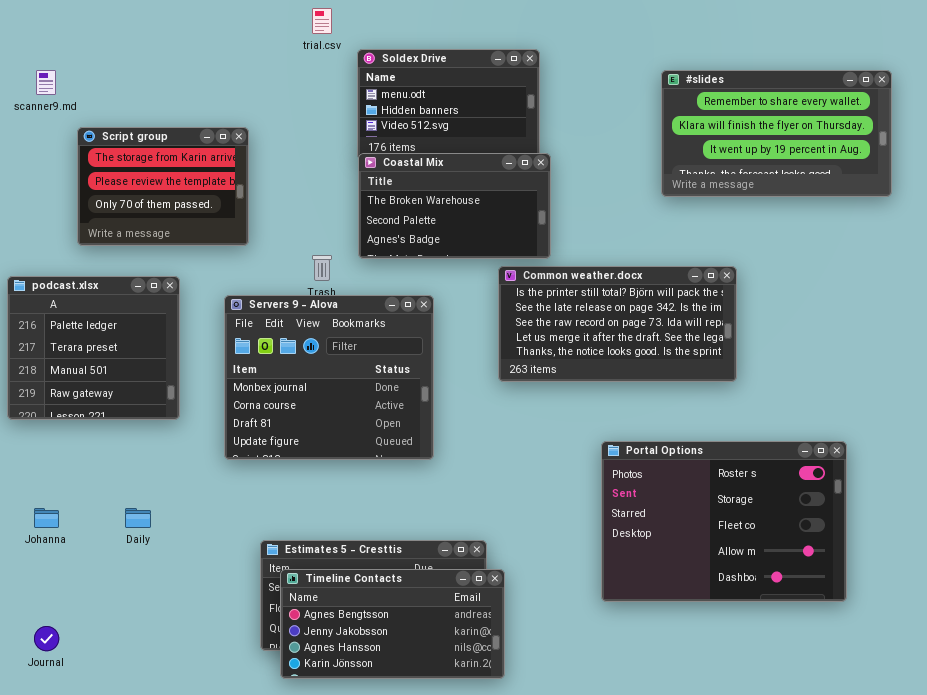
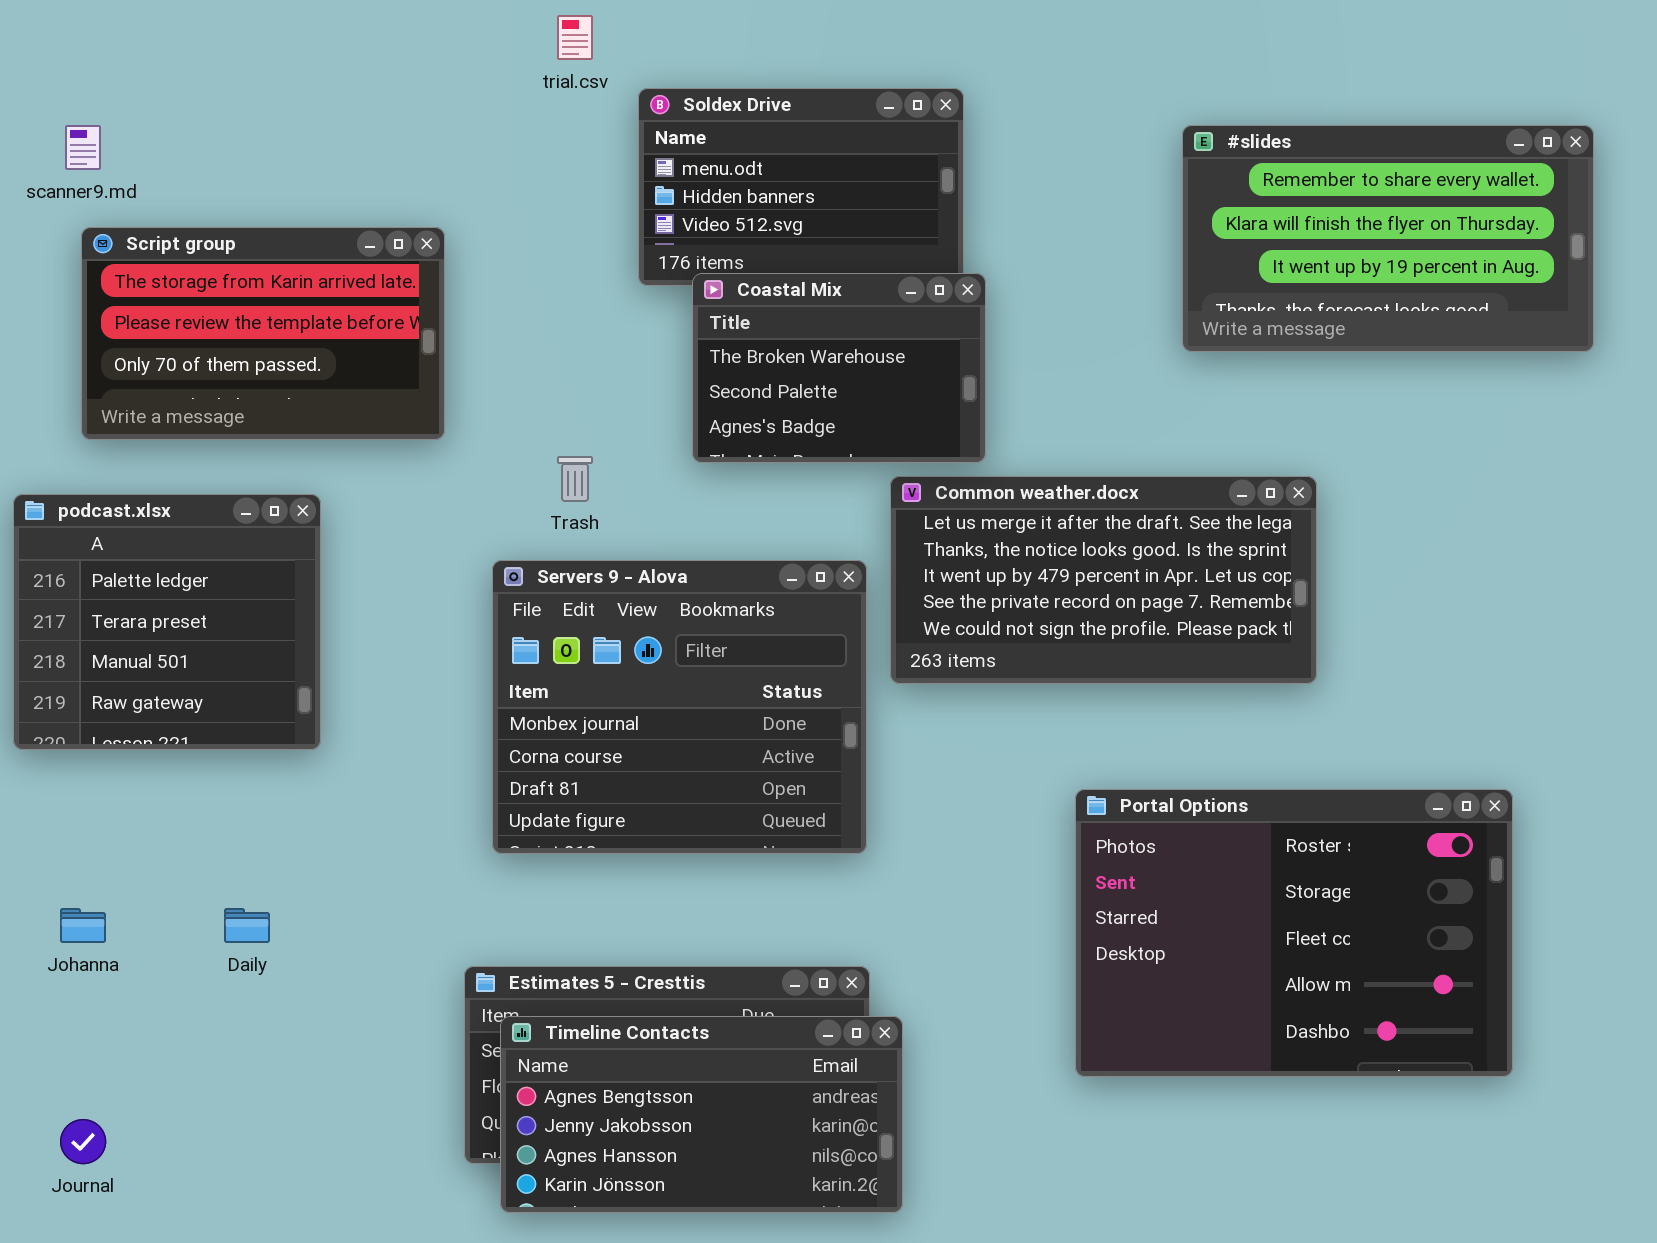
Script group: [77,127,249,246] -> [81,227,445,440], resized
Coastal Mix: [358,153,551,259] -> [692,273,986,463], resized
Common weather.docx: [498,266,737,382] -> [890,476,1317,684], scrolled down 3 rows
Servers 9 - Alova: [224,295,434,460] -> [492,560,867,854], moved

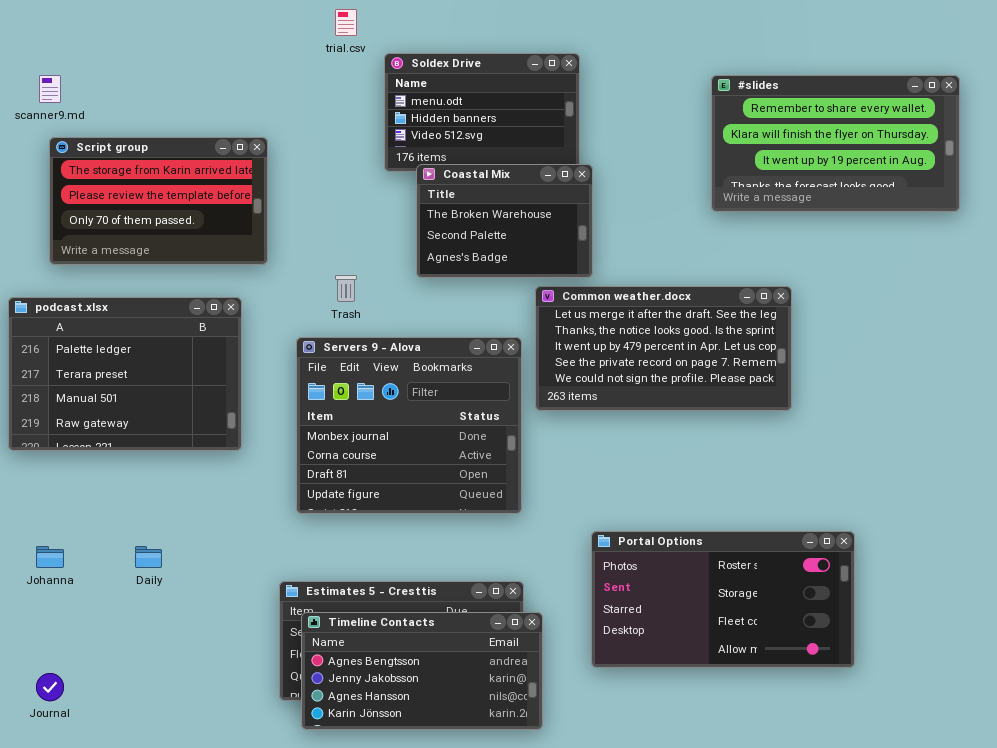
podcast.xlsx: [13,494,321,750] -> [8,297,242,451], resized
Portal Options: [1075,789,1513,1077] -> [591,531,855,668], moved, resized

